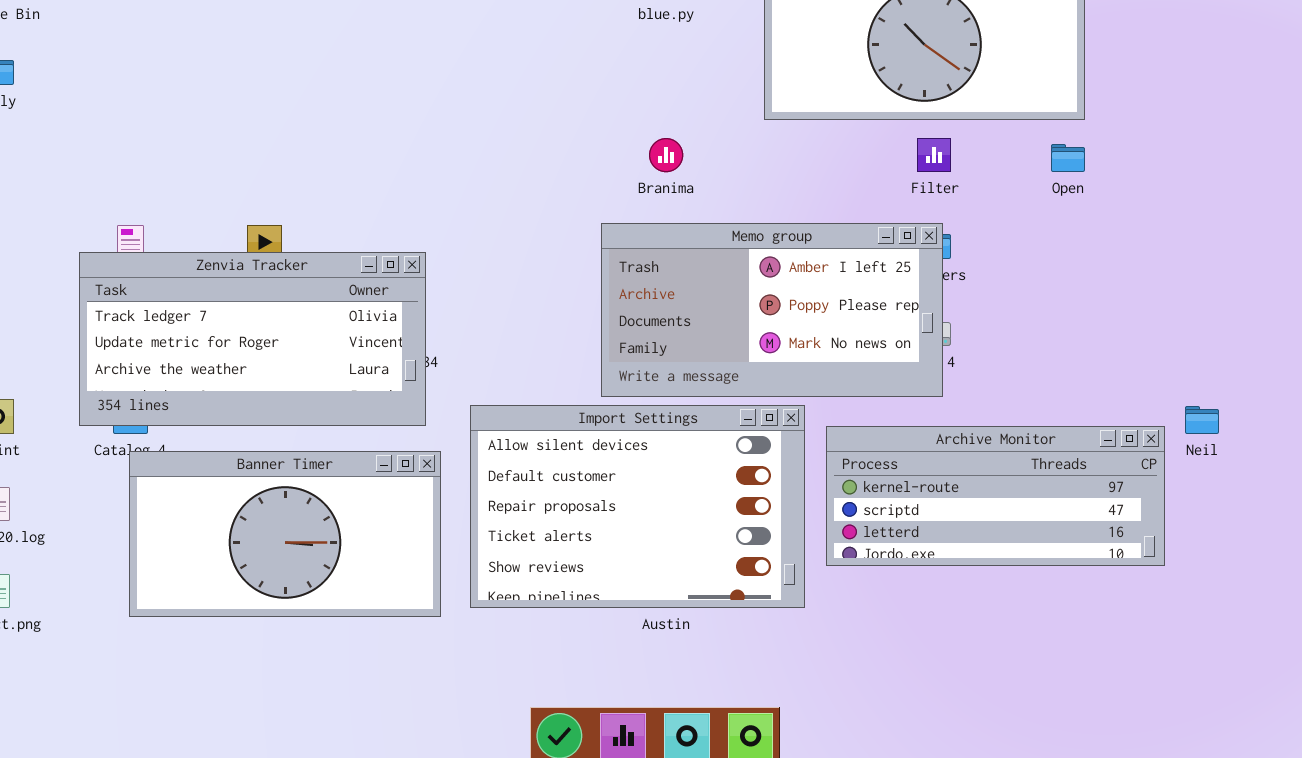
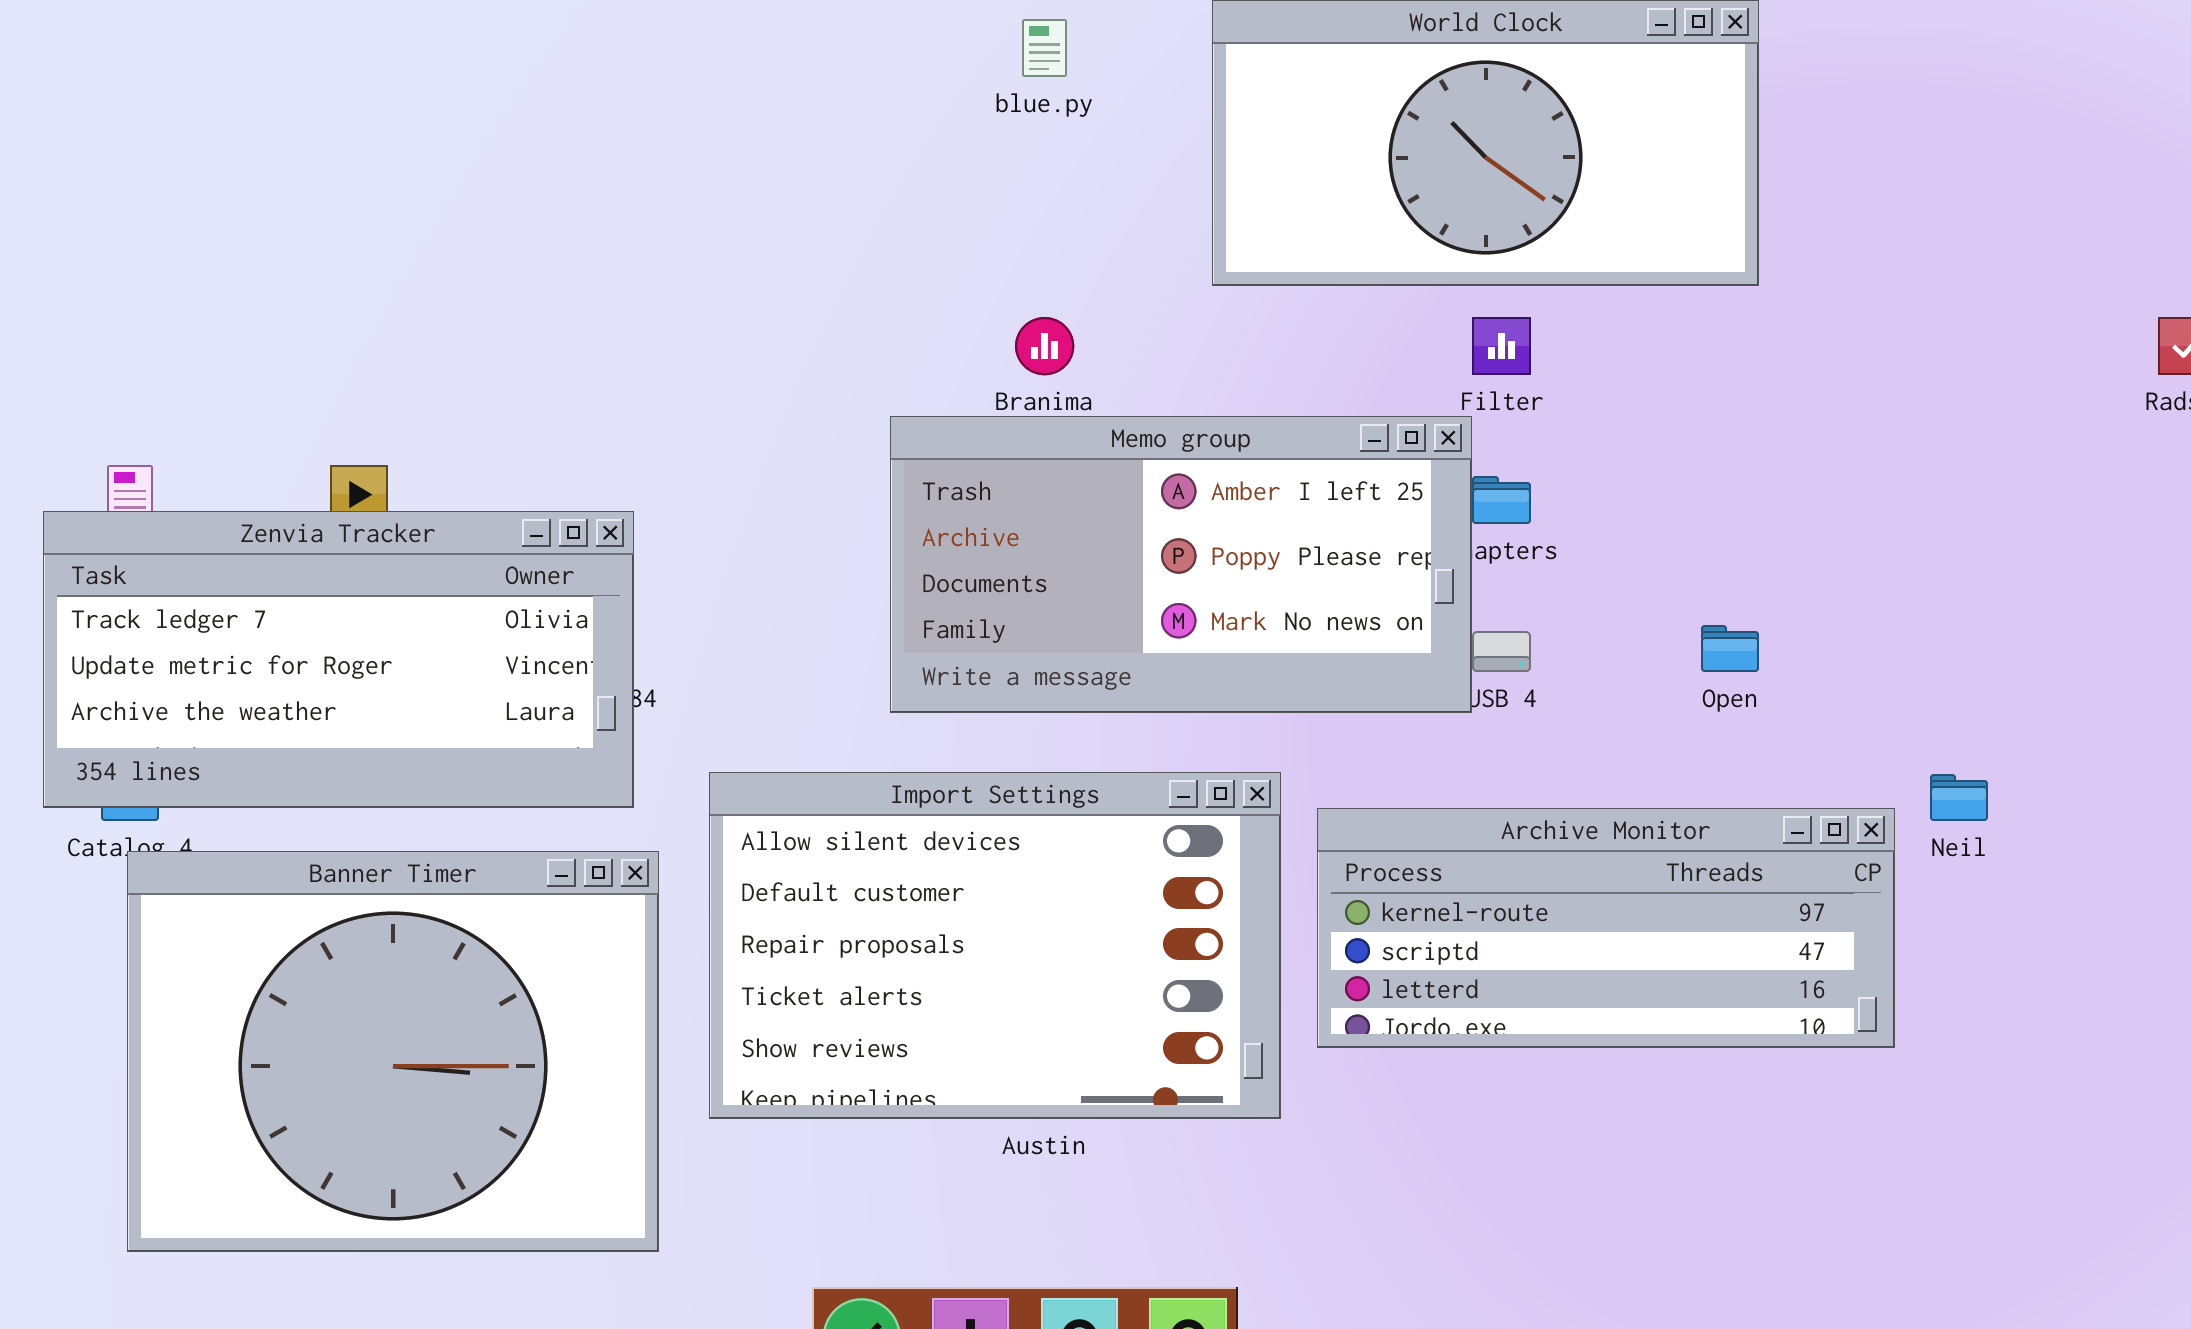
Open: [1051,144,1085,172] -> [1701,625,1759,672], moved
Memo group: [601,223,943,397] -> [890,416,1472,713], moved
Banner Timer: [129,451,441,617] -> [127,851,659,1252], resized

